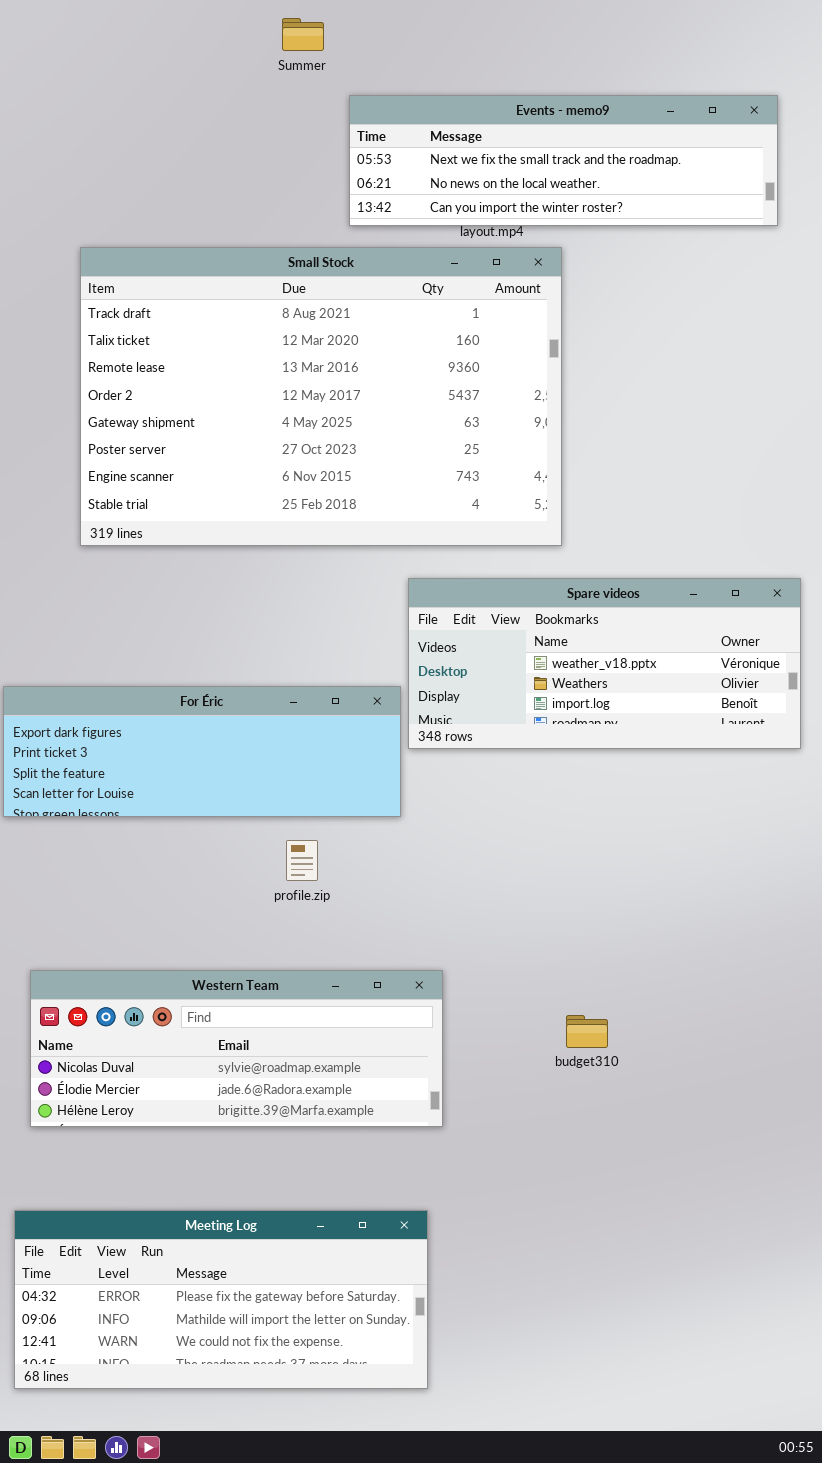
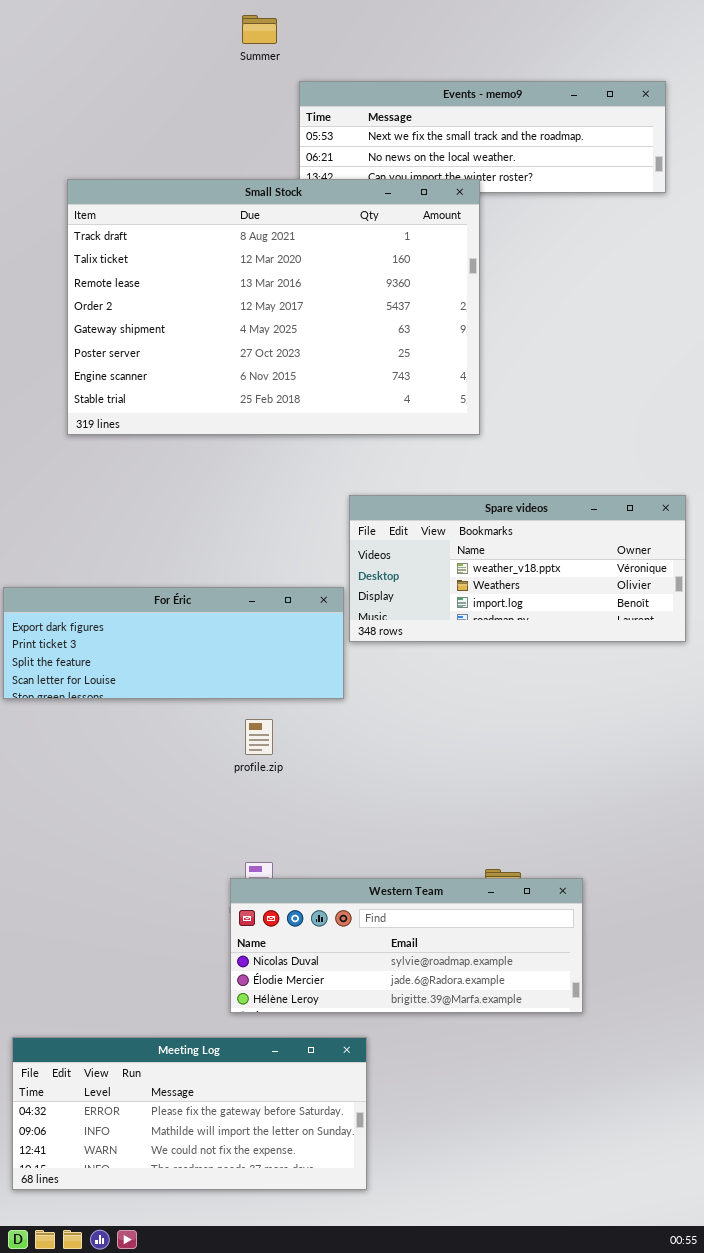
Small Stock: [80,247,562,546] -> [67,179,480,435], moved
Western Team: [30,970,443,1127] -> [230,878,583,1013], moved

